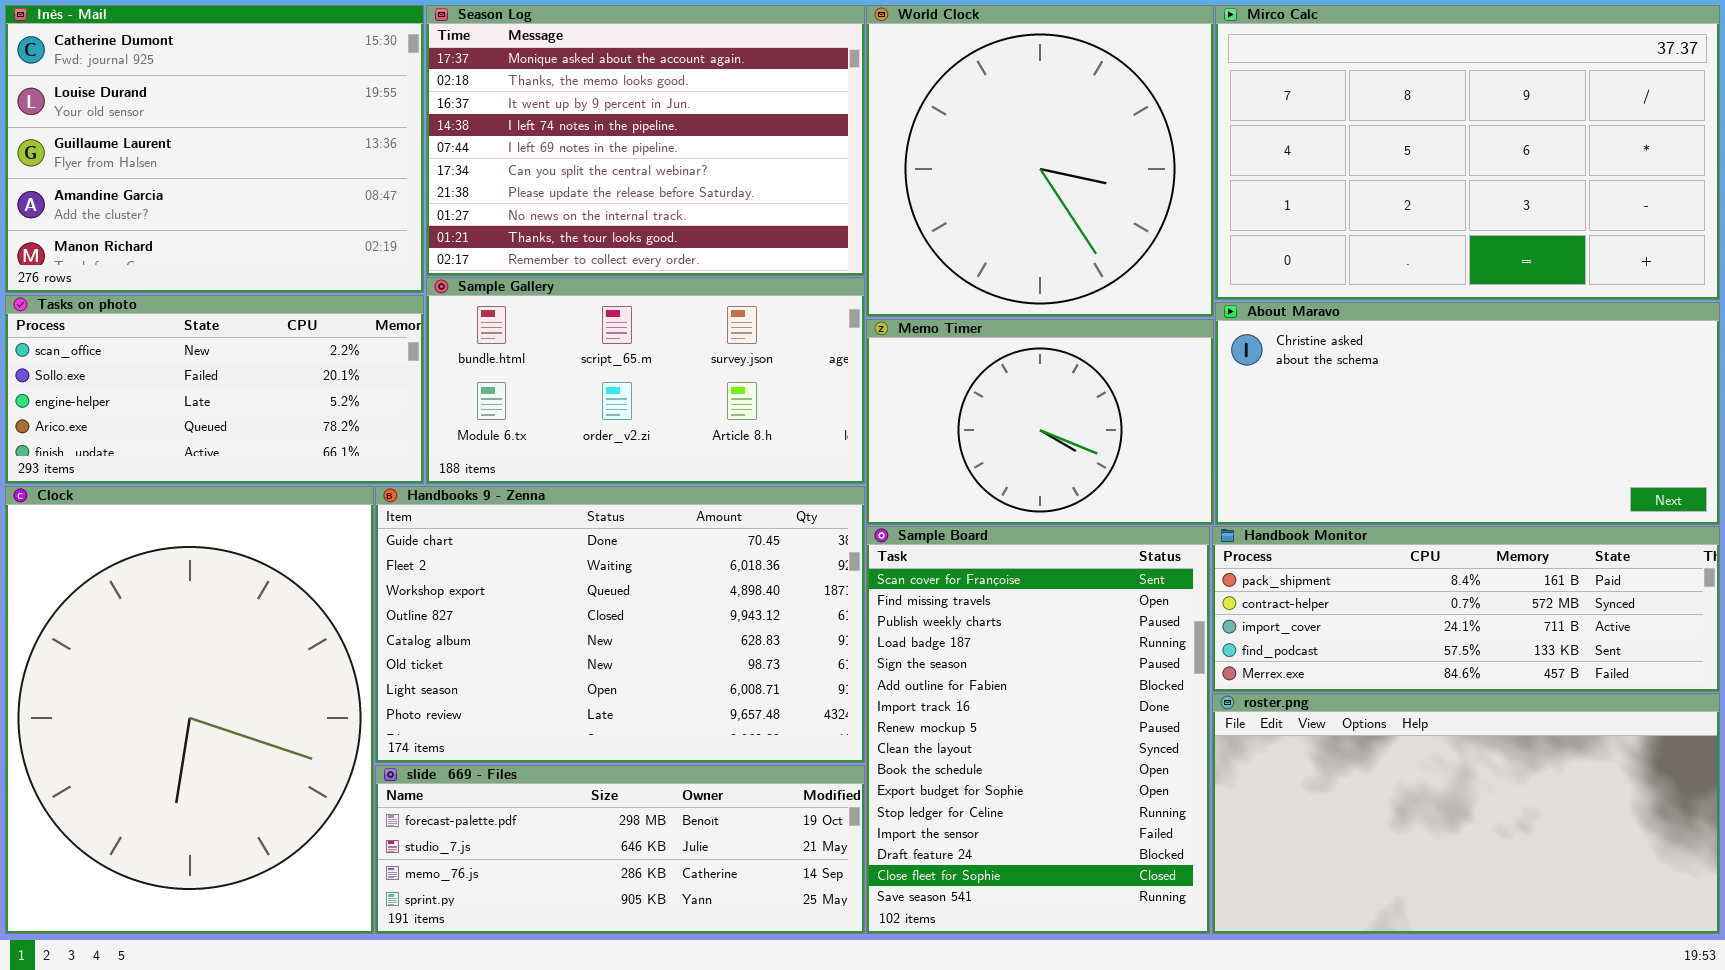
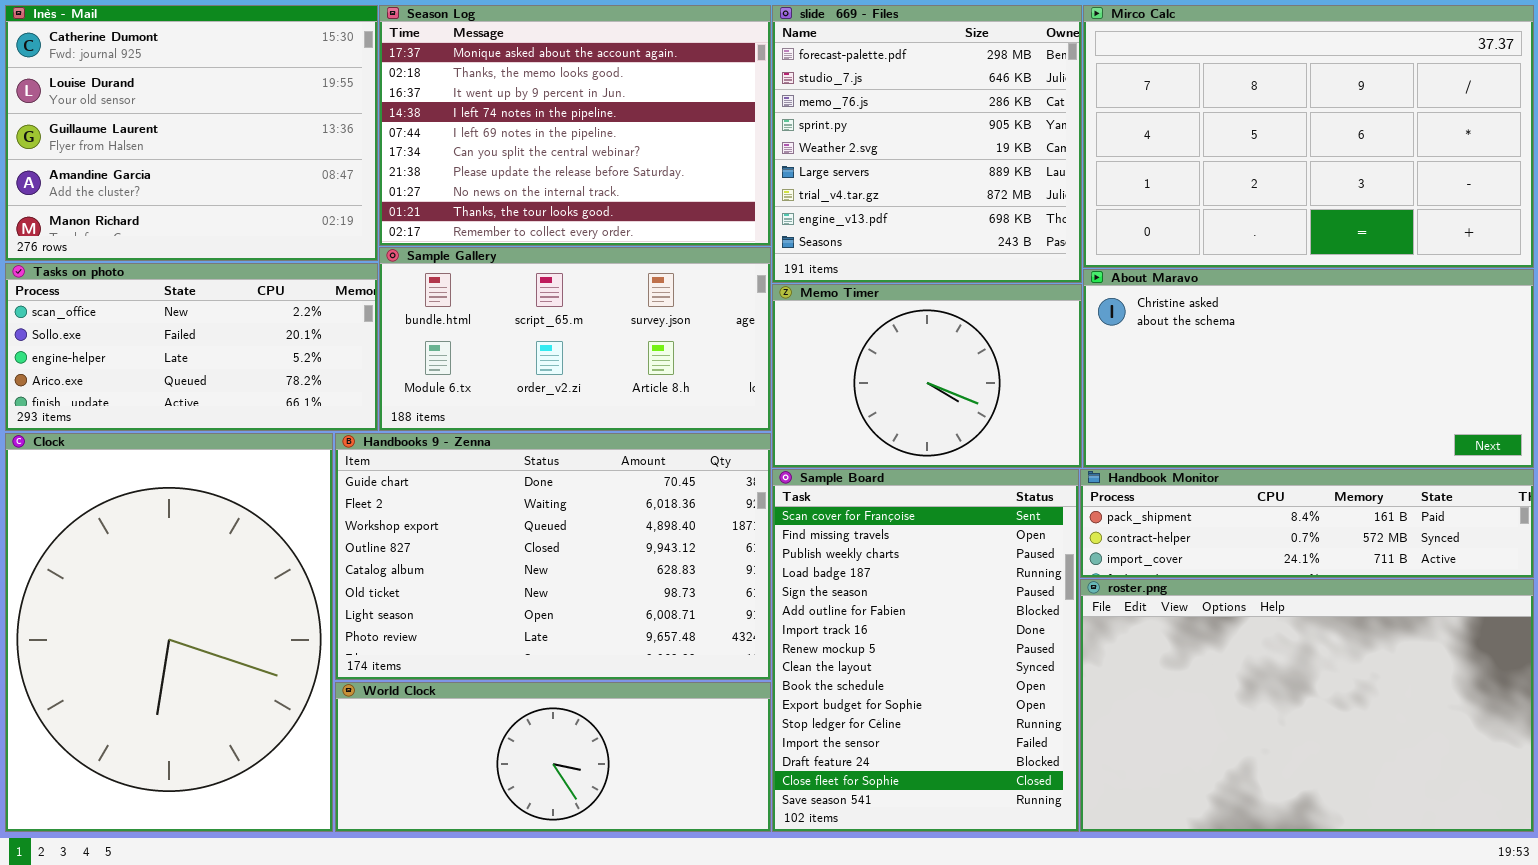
World Clock: [866,5,1214,317] -> [335,682,771,832], moved, resized
Handbook Monitor: [1212,526,1720,692] -> [1080,469,1534,578], resized
roster.png: [1212,693,1720,934] -> [1080,579,1534,832], resized
slide_669 - Files: [375,765,865,934] -> [772,5,1082,283], moved, resized

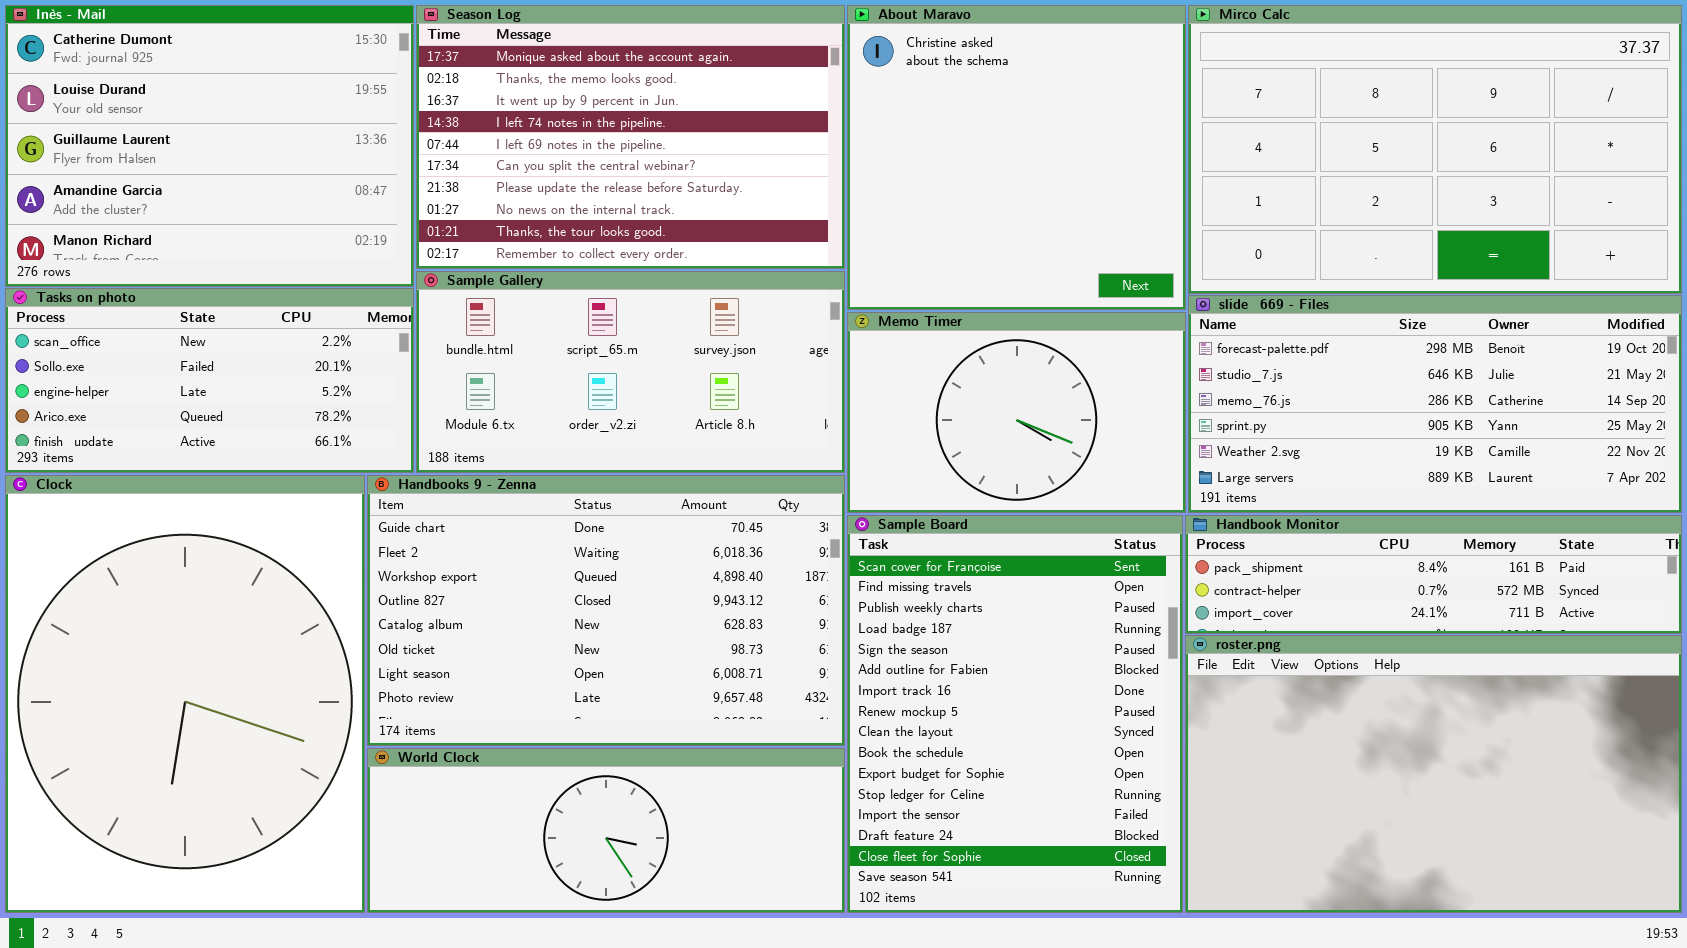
slide_669 - Files: [772,5,1082,283] -> [1188,295,1682,513], moved, resized
About Maravo: [1083,269,1534,468] -> [847,5,1186,310], moved, resized

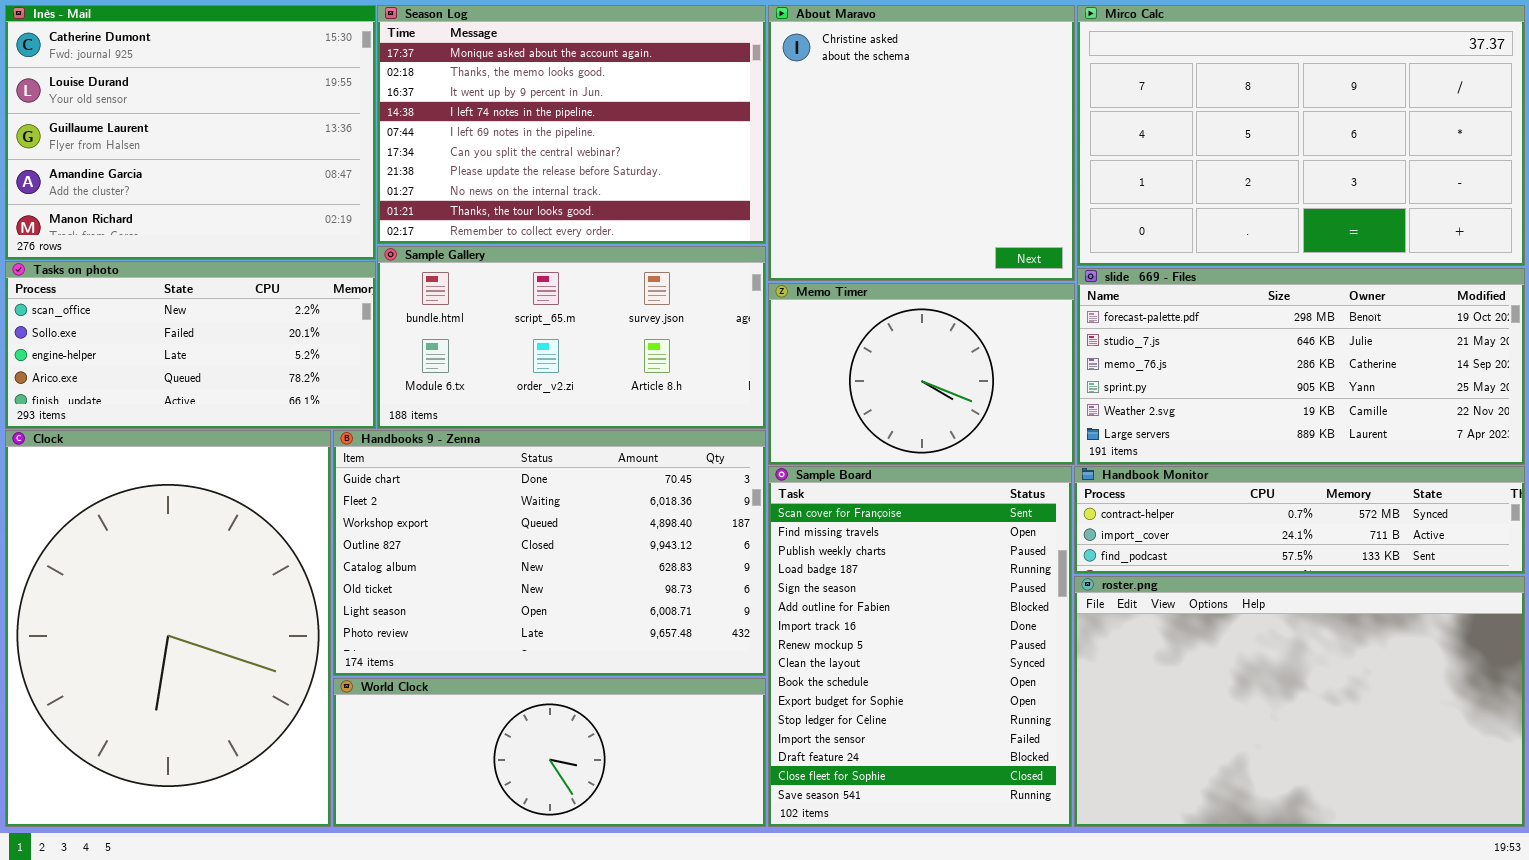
Handbook Monitor: [1185,515,1682,634] -> [1074,466,1525,574], scrolled down 1 row

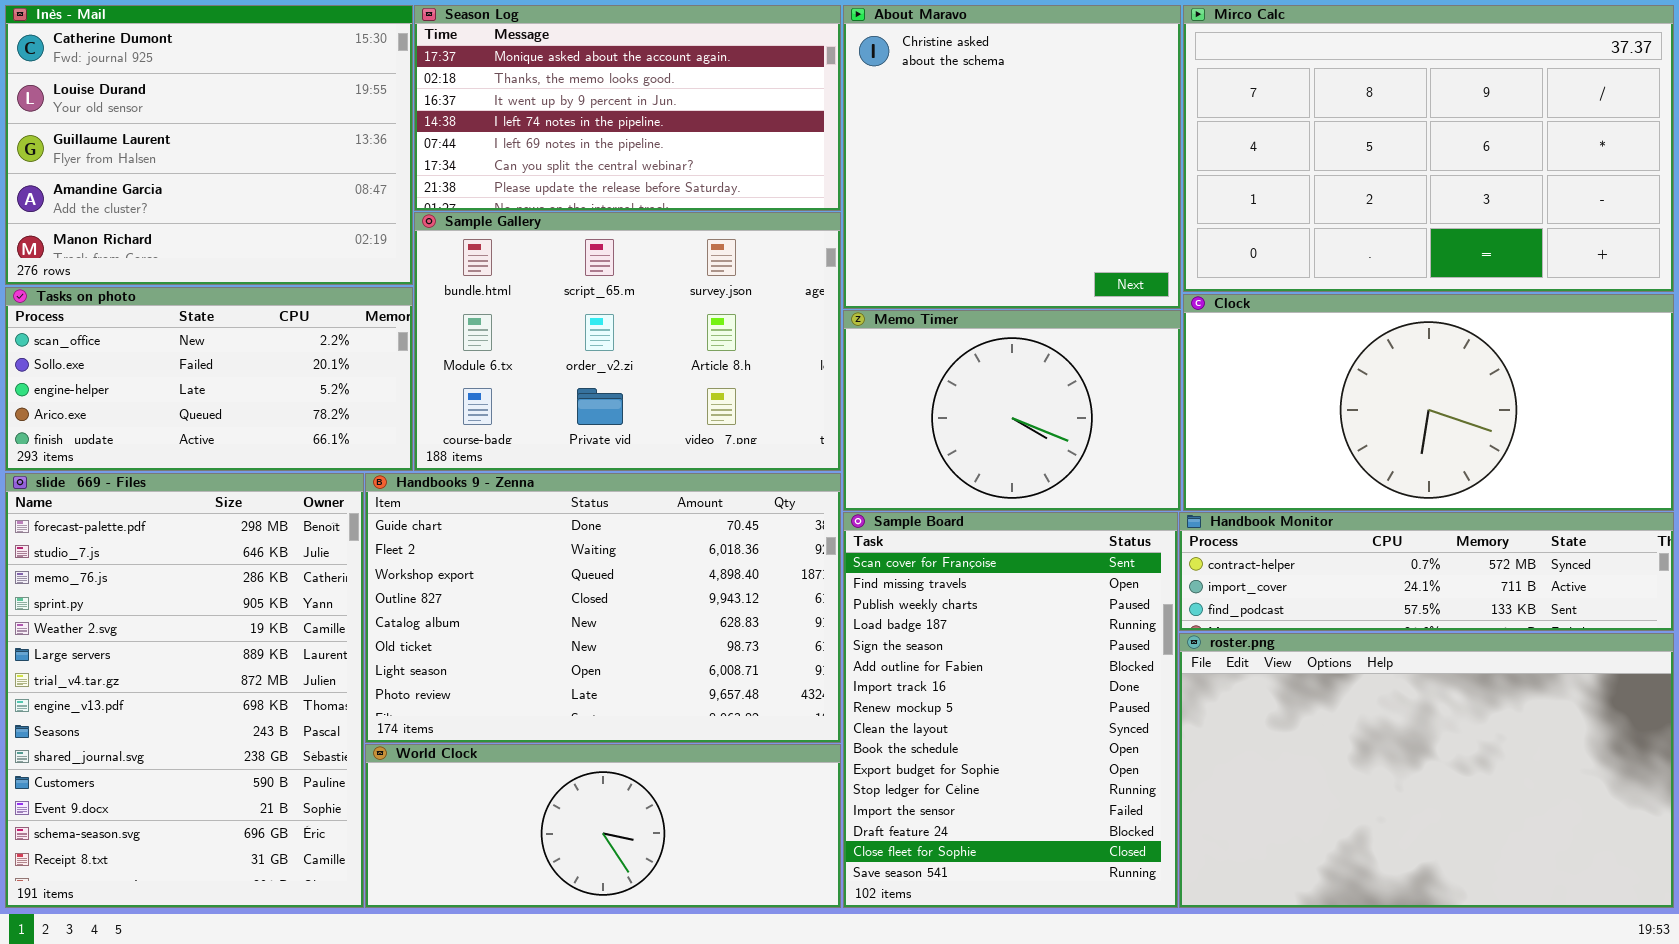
Season Log: [377,5,766,244] -> [414,5,841,211], resized
Sample Gallery: [377,246,766,429] -> [414,212,841,471], resized
slide_669 - Files: [1077,268,1525,465] -> [5,473,364,908], moved, resized
Clock: [5,430,331,827] -> [1183,294,1674,511], moved, resized

